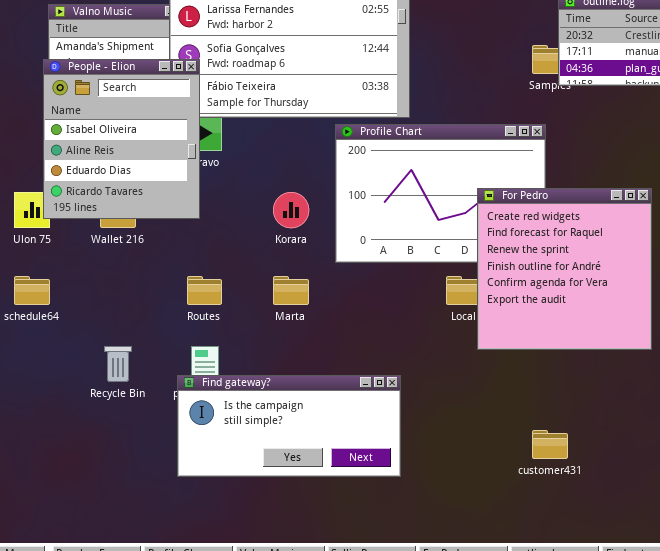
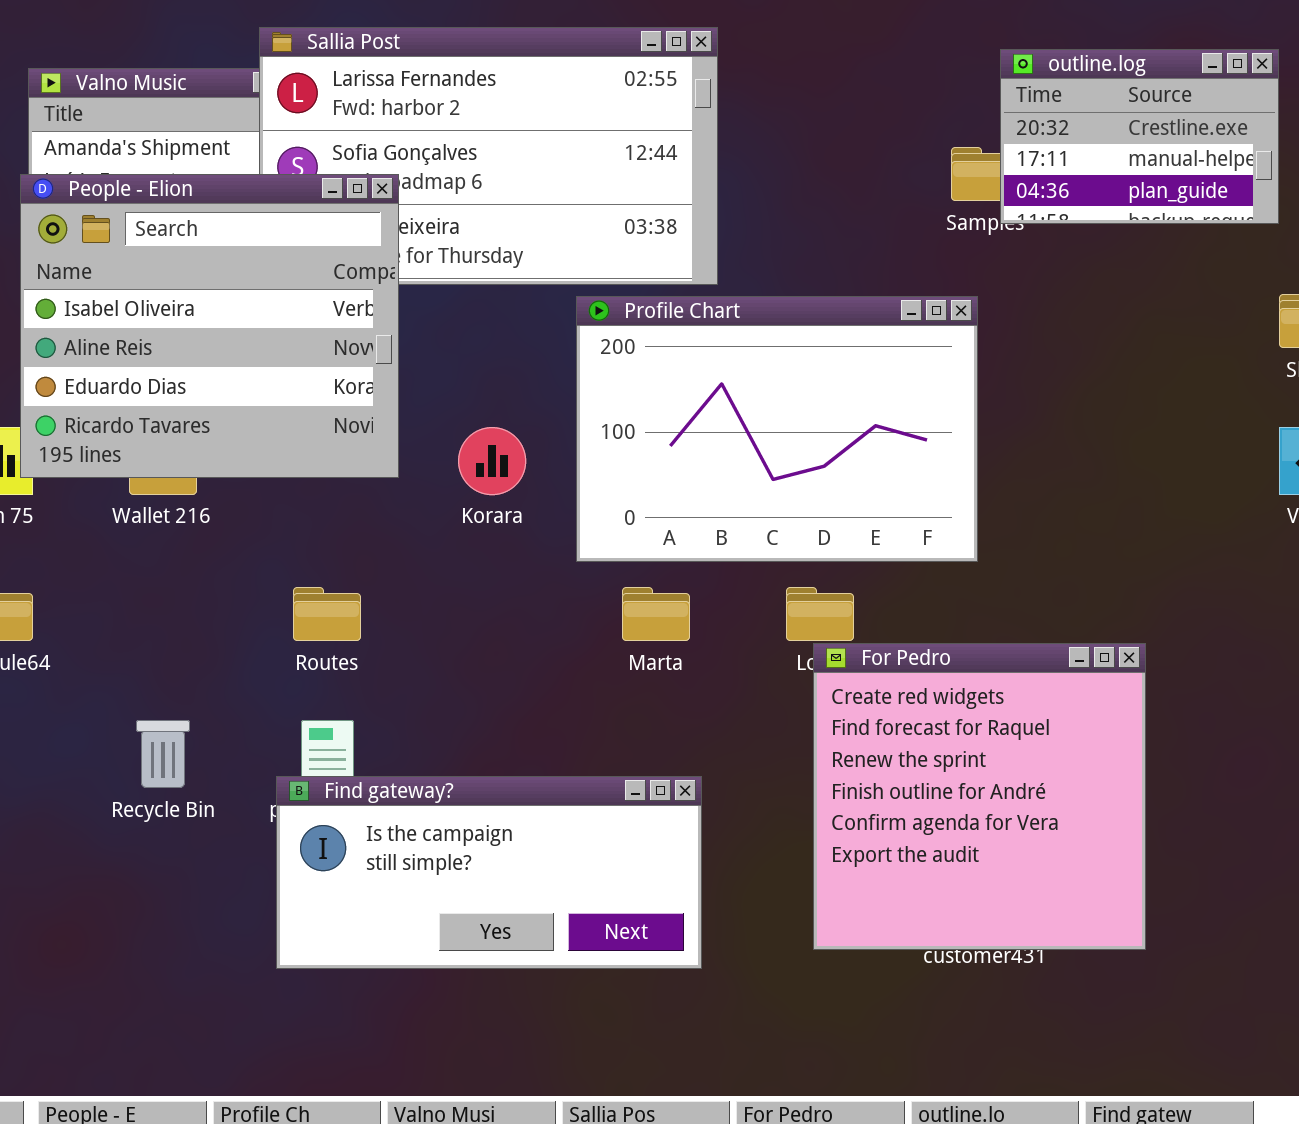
People - Elion: [43,59,200,219] -> [20,174,399,478], resized
For Pedro: [477,188,652,350] -> [813,643,1146,950], moved
Marta: [273,276,309,305] -> [622,587,690,641], moved

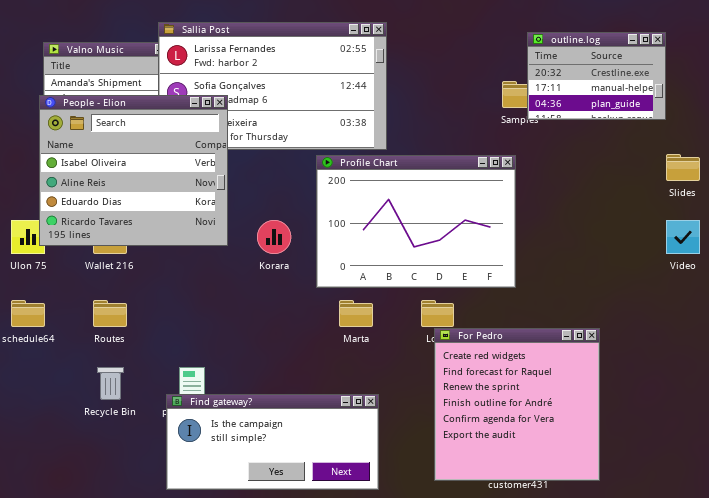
Routes: [293,587,361,641] -> [93,300,127,327], moved

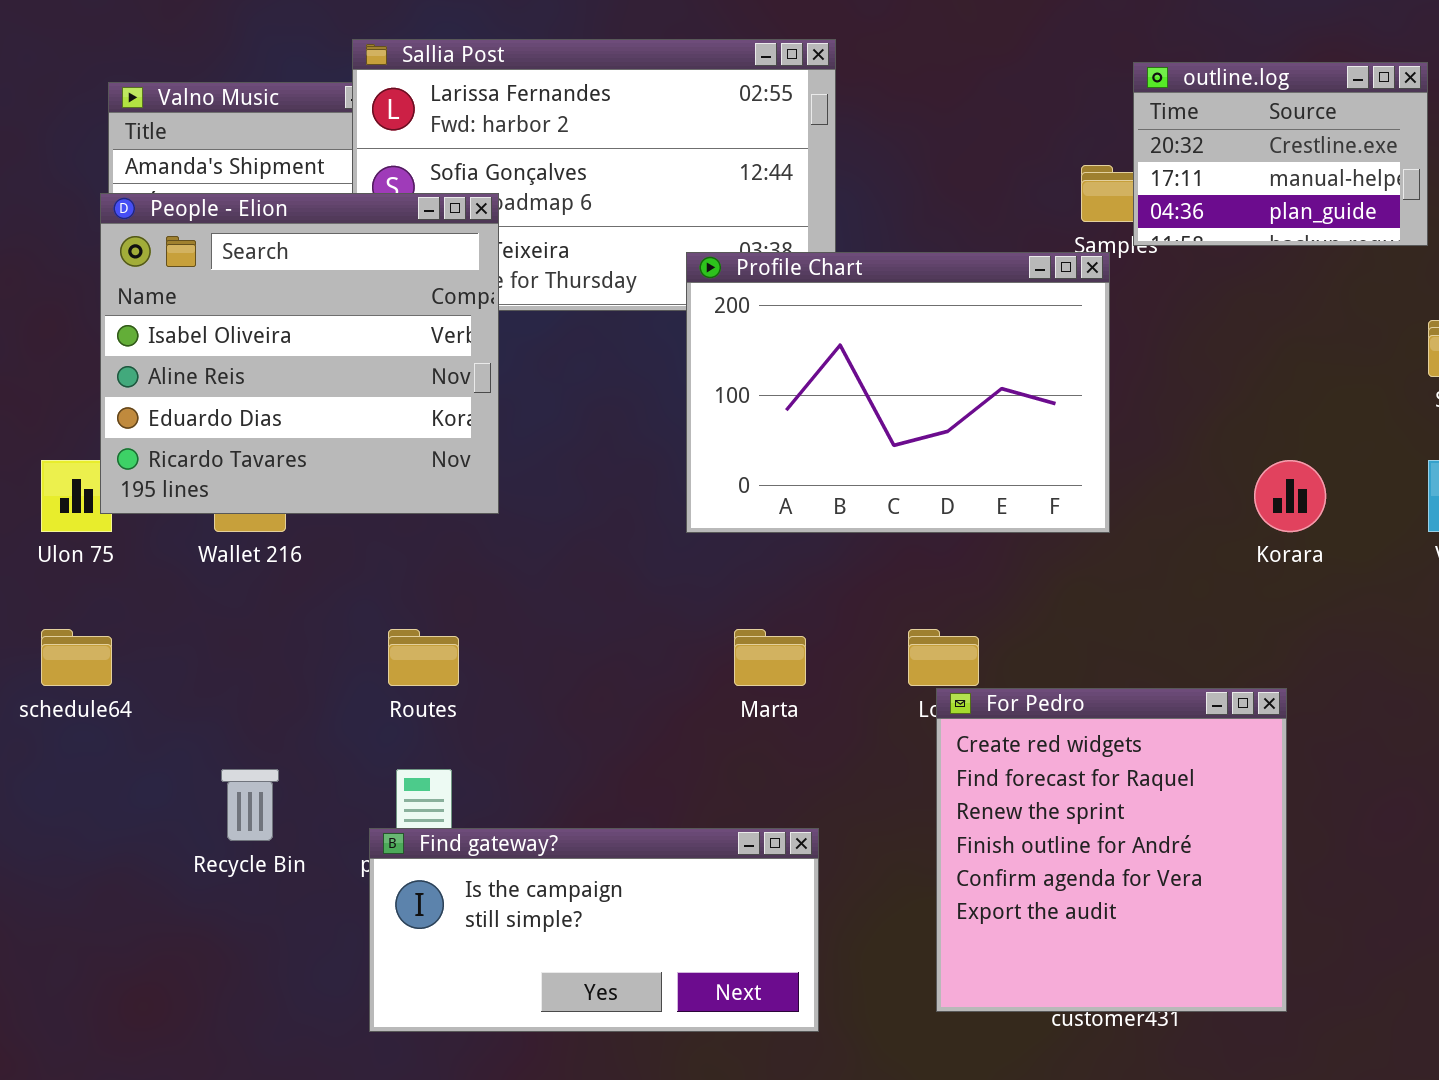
Profile Chart: [316,155,516,288] -> [686,252,1110,533], moved
Korara: [257,220,291,254] -> [1254,460,1326,532], moved
Routes: [93,300,127,327] -> [388,629,459,686], moved

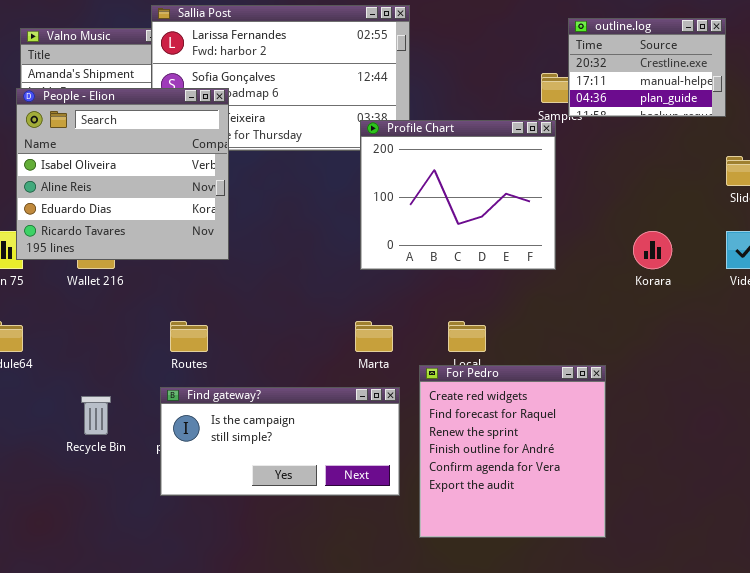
Profile Chart: [686,252,1110,533] -> [360,120,556,270], resized
For Pedro: [936,688,1287,1012] -> [419,365,606,538], moved
Find gateway?: [369,828,819,1032] -> [160,387,400,496], moved

